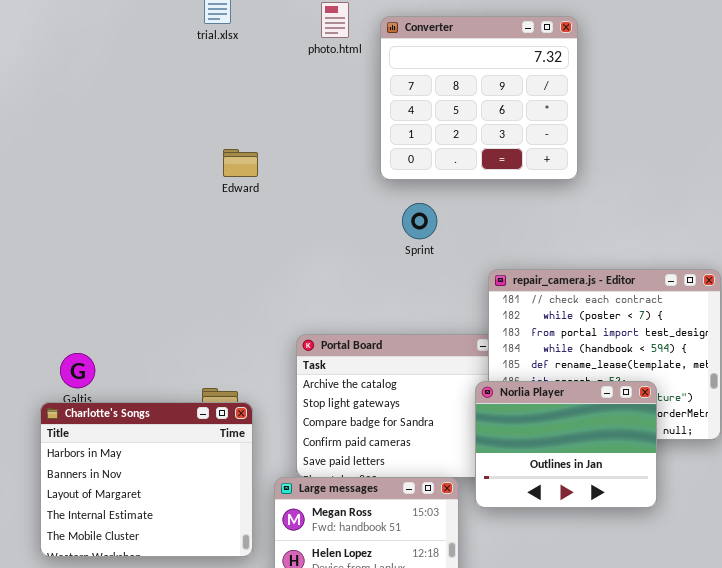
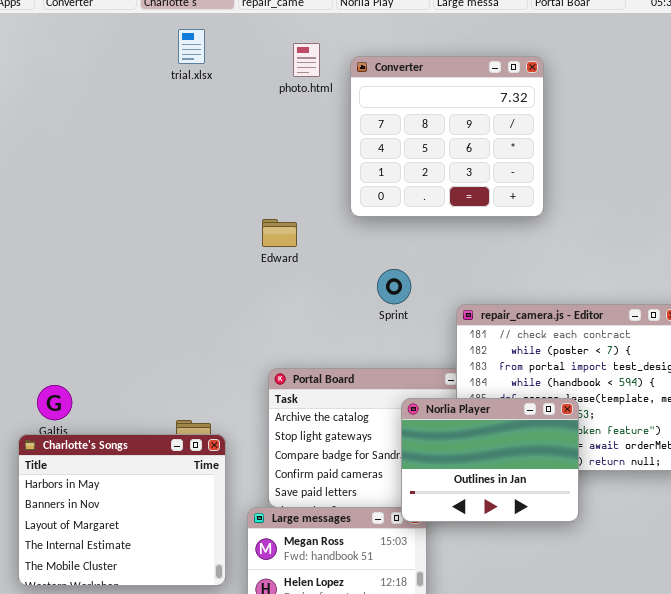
Edward: [223,149,258,177] -> [262,219,297,247], moved
Sprint: [402,203,437,239] -> [377,269,411,304], moved
Norlia Player: [475,381,657,508] -> [401,398,579,522], moved

